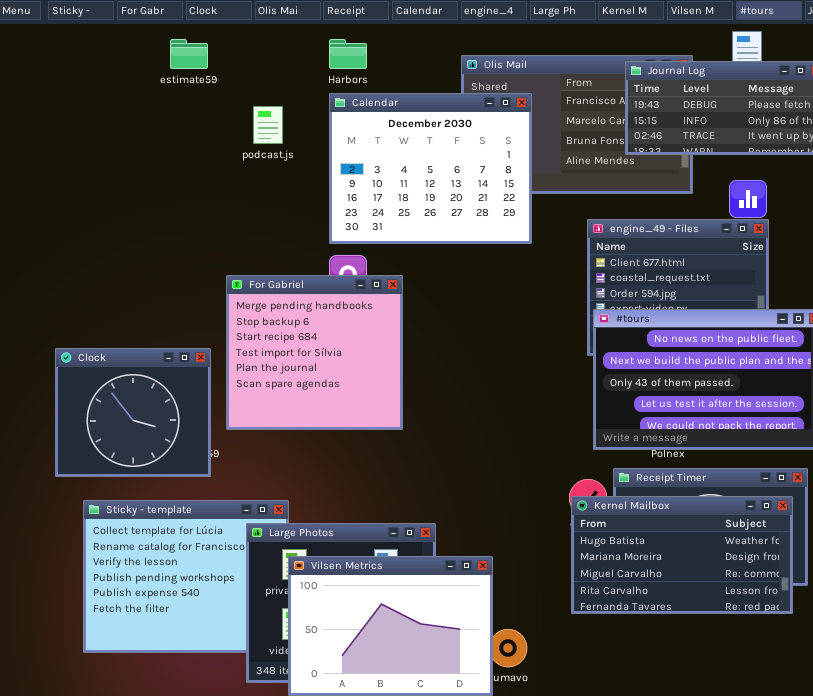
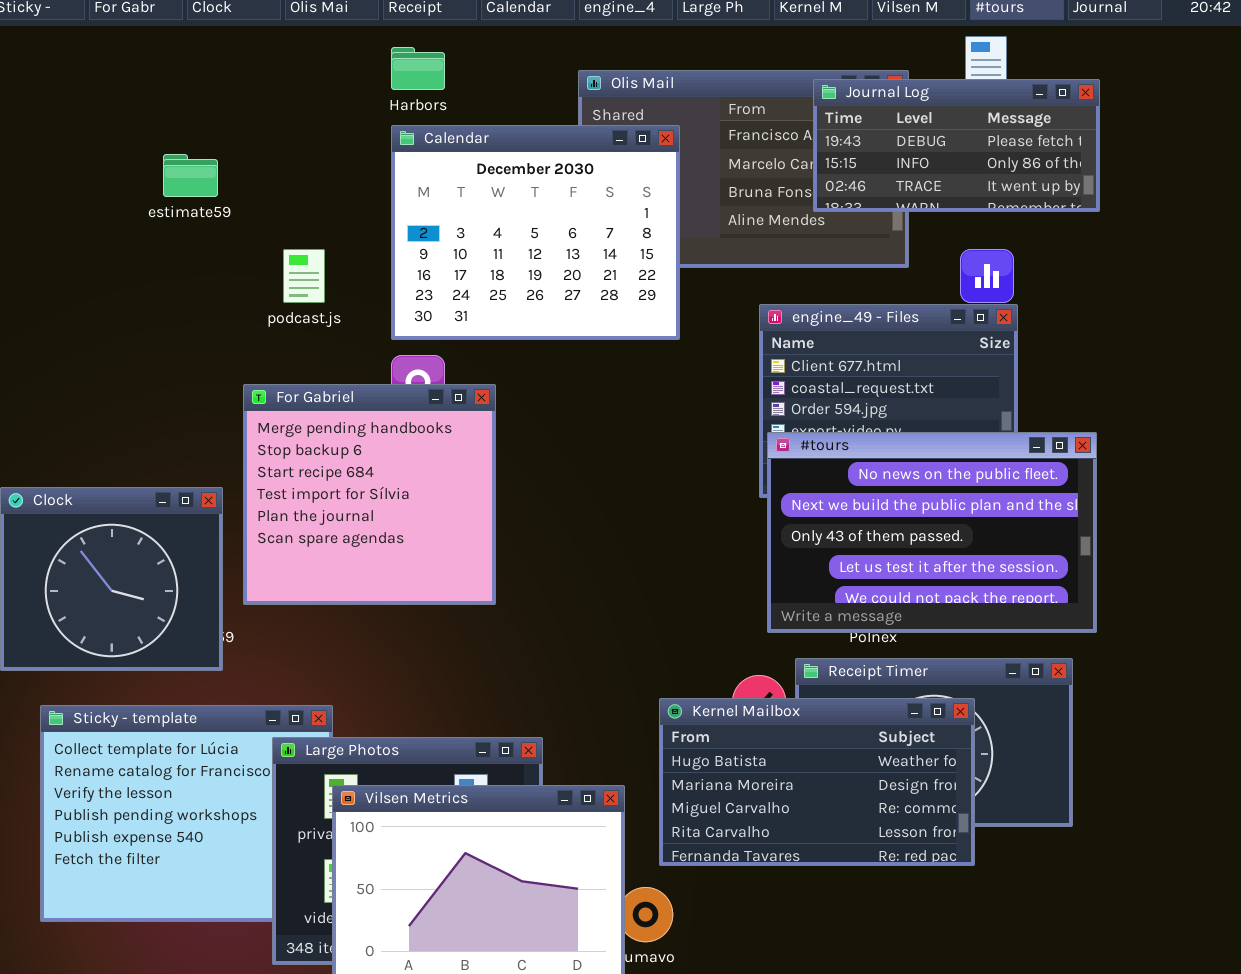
estimate59: [170,39,208,69] -> [163,154,218,197], moved
podcast.js: [253,106,283,144] -> [283,249,325,303], moved
Kernel Mailbox: [571,496,793,614] -> [659,698,975,866], moved

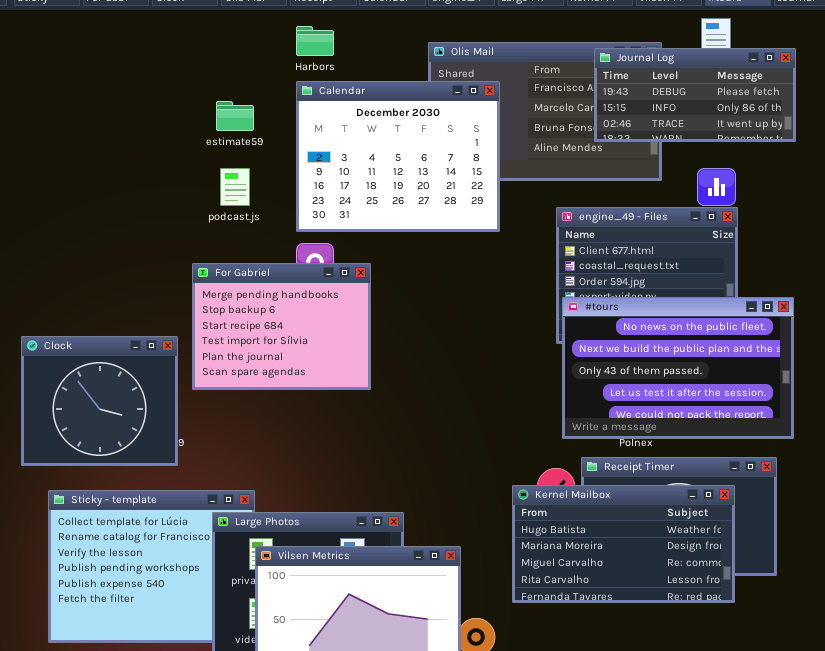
estimate59: [163,154,218,197] -> [216,101,254,131], moved
For Gabriel: [243,384,496,605] -> [192,263,371,390], resized
Kernel Mailbox: [659,698,975,866] -> [512,485,735,603], moved

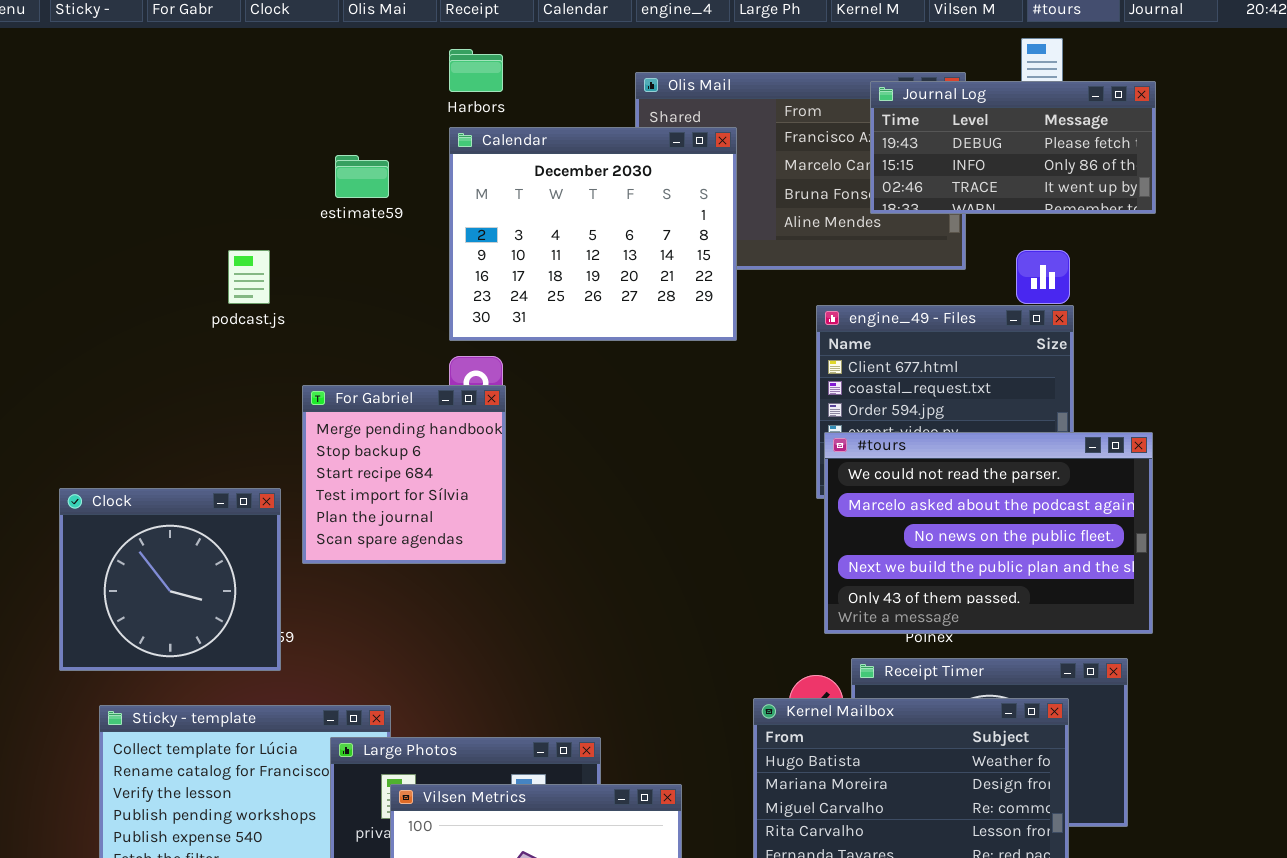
podcast.js: [220,168,250,206] -> [228,250,270,304], moved
For Gabriel: [192,263,371,390] -> [302,385,506,564], resized
#tours: [562,297,794,439] -> [824,432,1153,634], scrolled up 2 rows

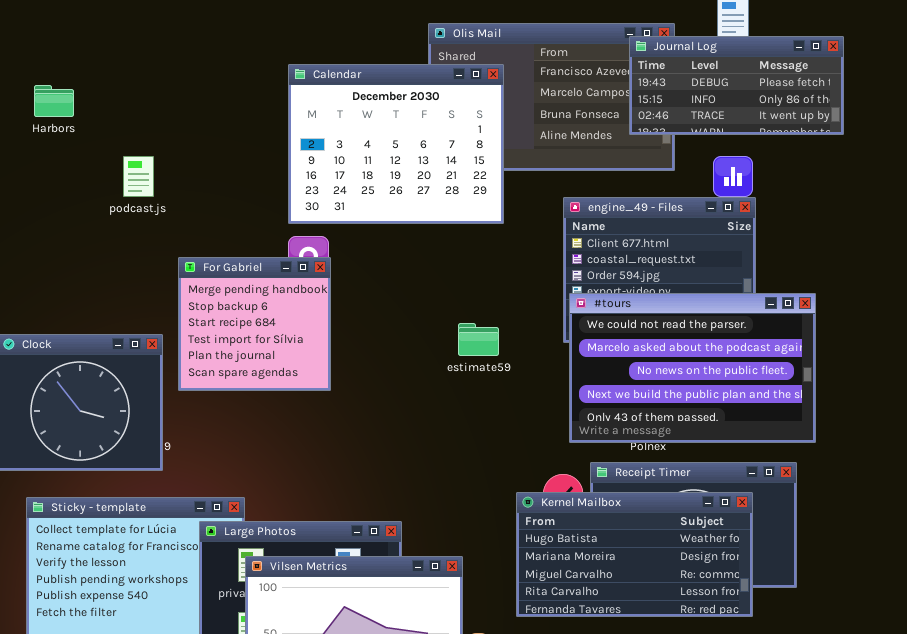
Harbors: [449,49,503,92] -> [34,85,74,117], moved
Journal Log: [870,81,1156,214] -> [629,36,844,135], moved
estimate59: [335,155,389,198] -> [458,323,499,356], moved

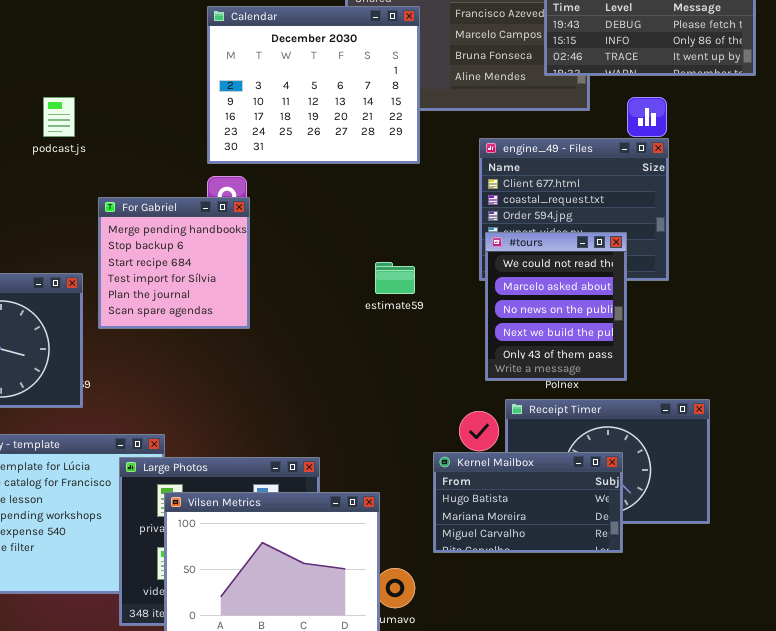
#tours: [569,293,816,443] -> [485,232,627,381], resized
Kernel Mailbox: [516,492,753,617] -> [433,452,623,553], resized

